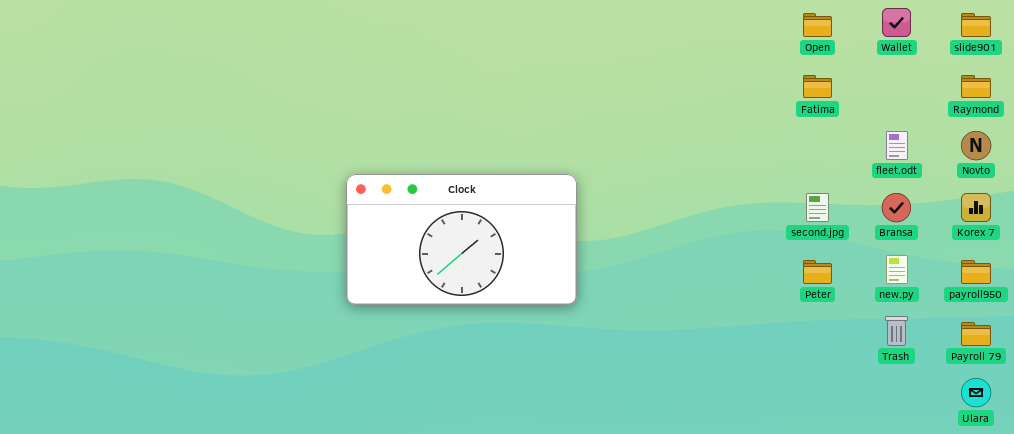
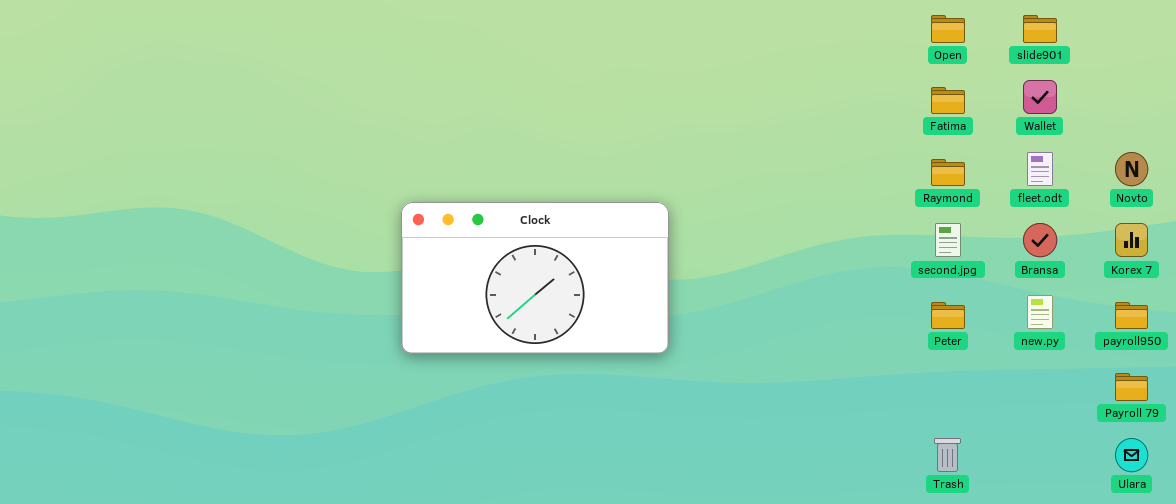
Wallet: [882,8,911,37] -> [1023,80,1057,114], moved
slide901: [961,13,991,37] -> [1023,15,1057,43], moved
Raymond: [961,75,991,98] -> [931,159,965,186], moved
Trash: [885,316,908,346] -> [934,438,961,472], moved

